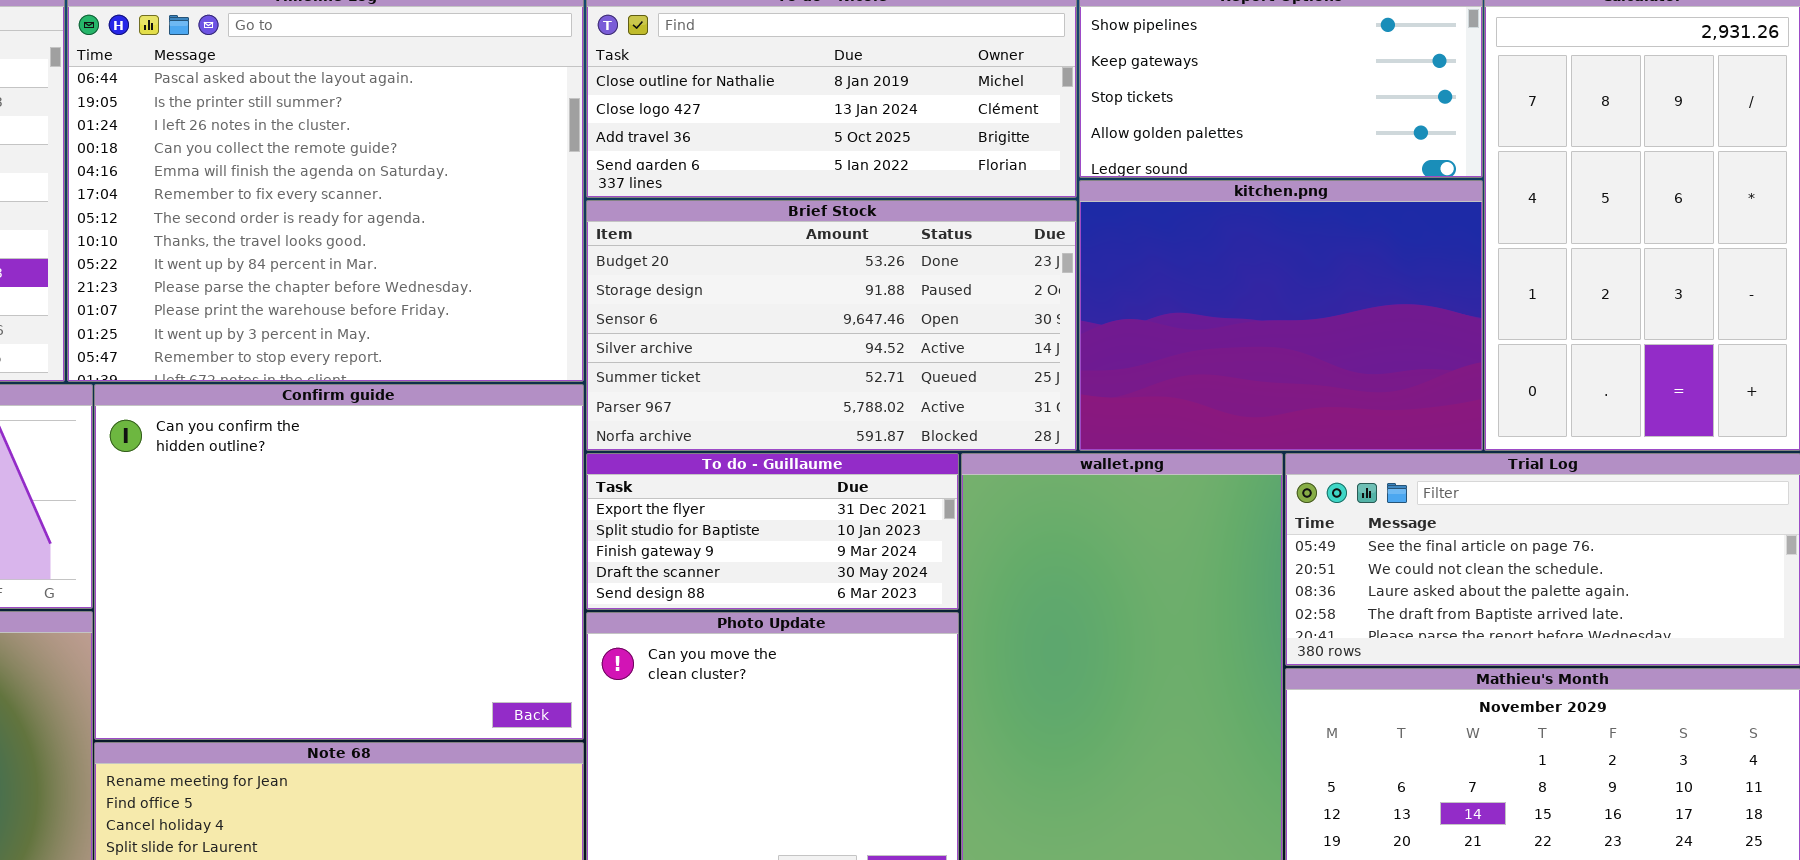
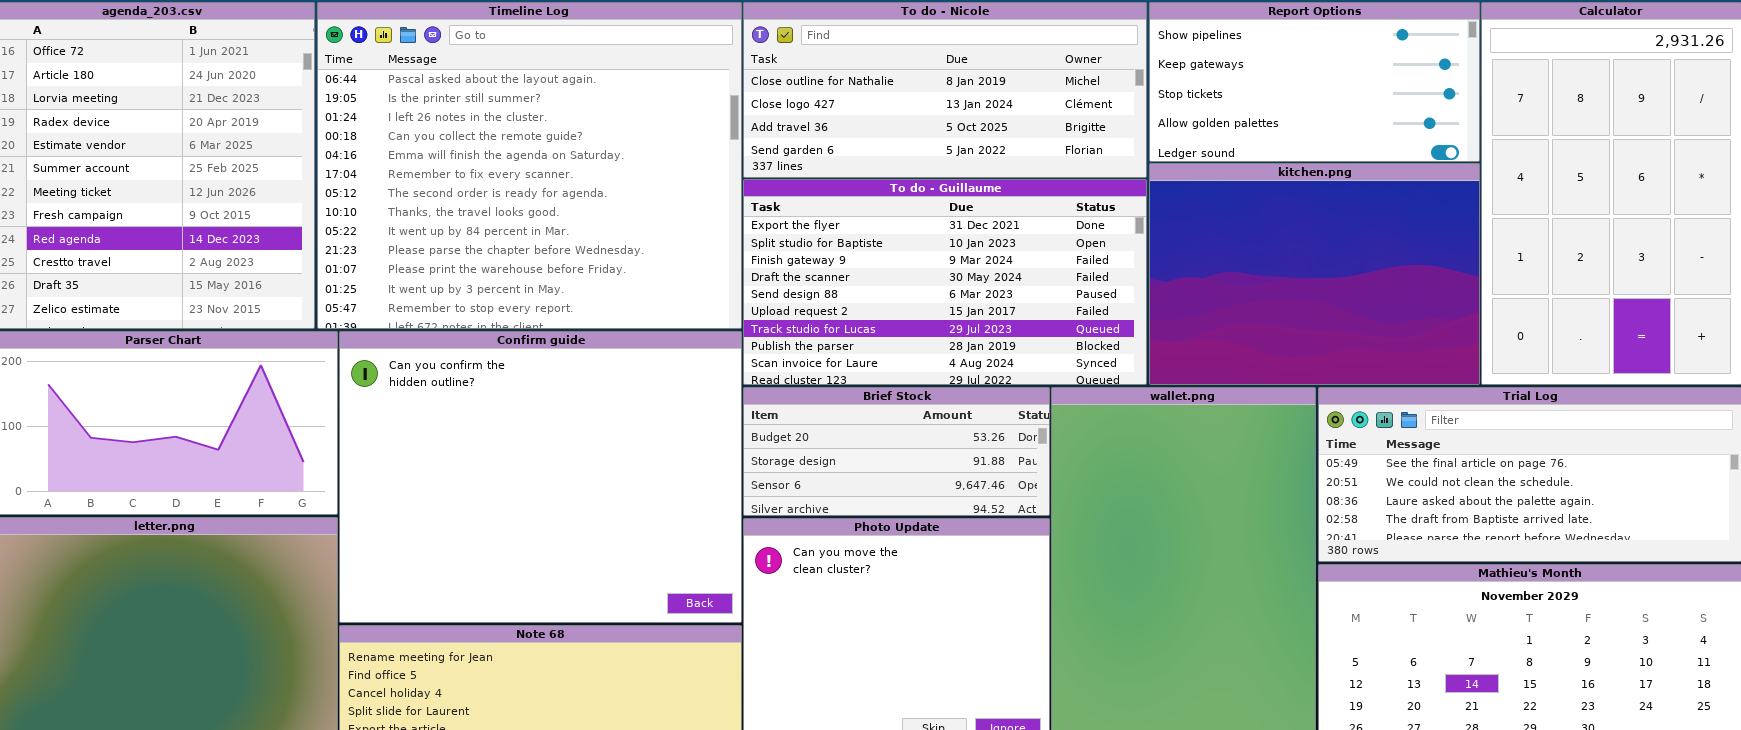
Brief Stock: [586,200,1077,451] -> [743,387,1050,516], moved, resized
To do - Guillaume: [586,453,959,610] -> [743,179,1147,385], moved, resized

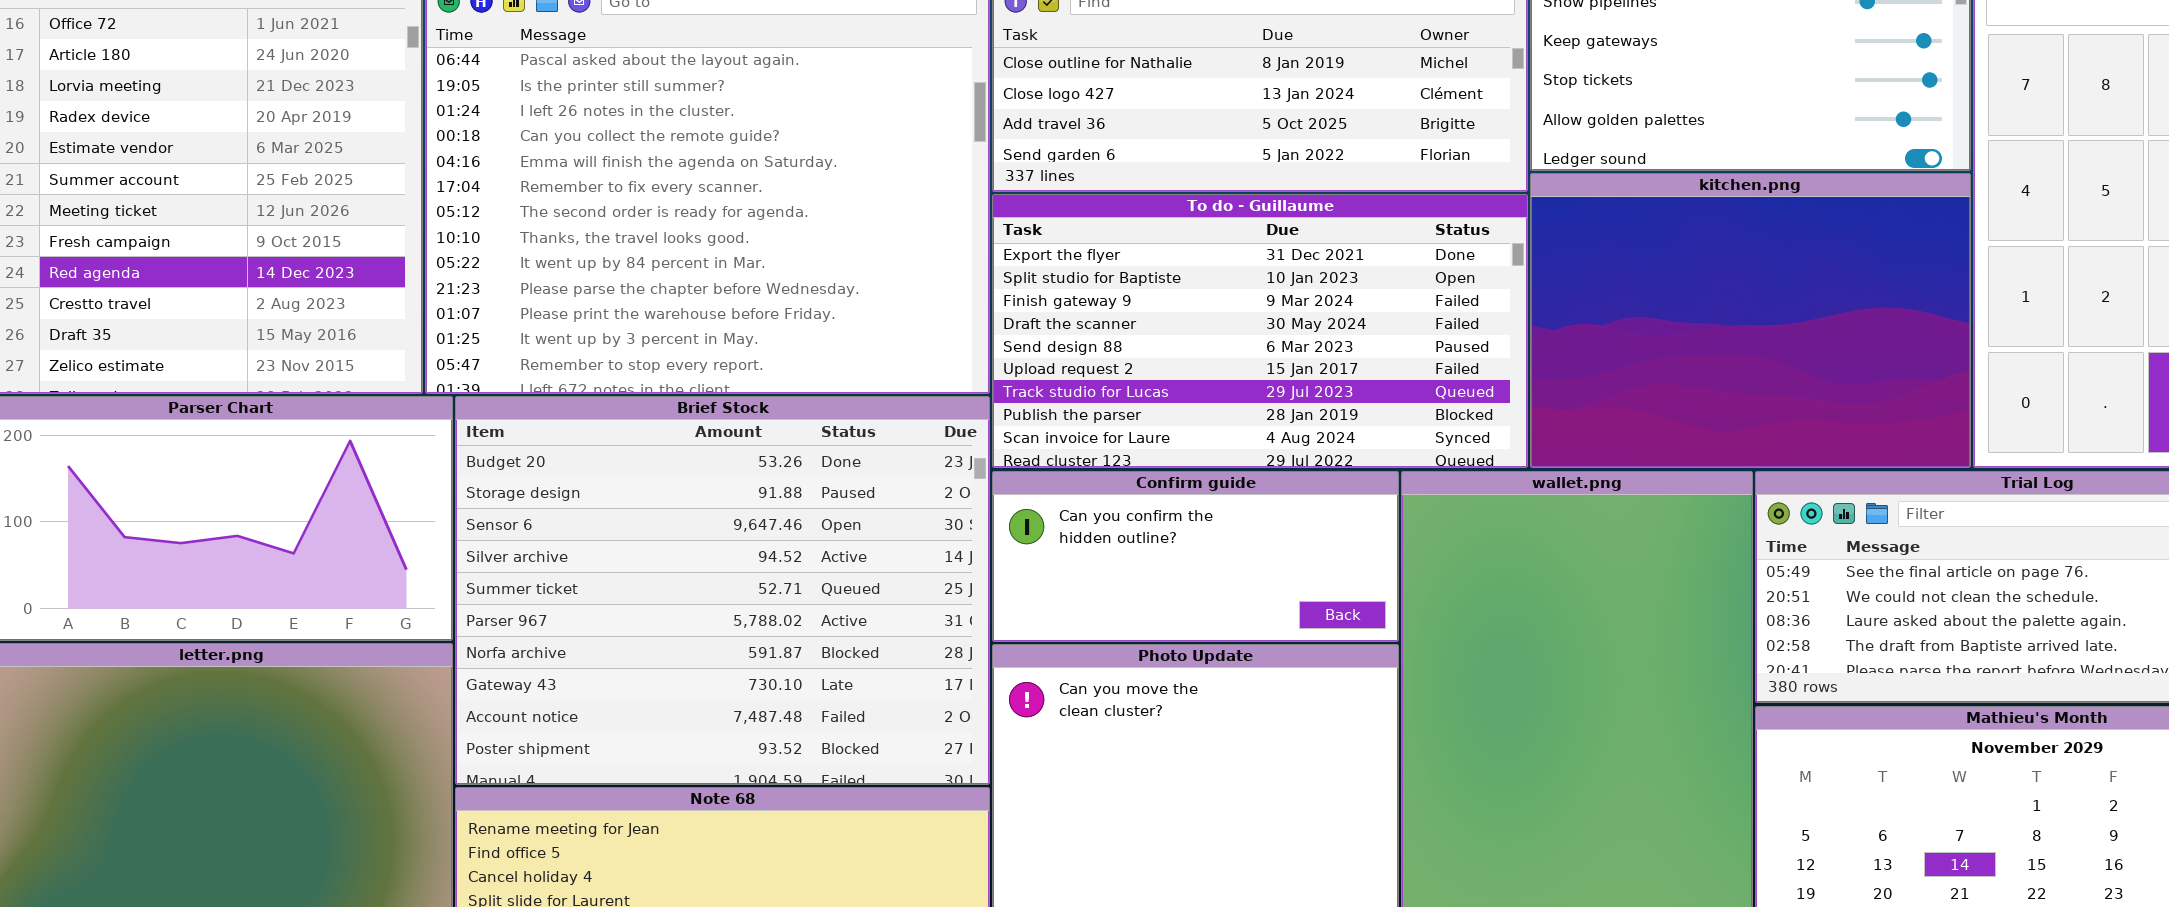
Confirm guide: [339,331,742,623] -> [992,471,1399,642], moved, resized
Brief Stock: [743,387,1050,516] -> [455,396,990,785], moved, resized

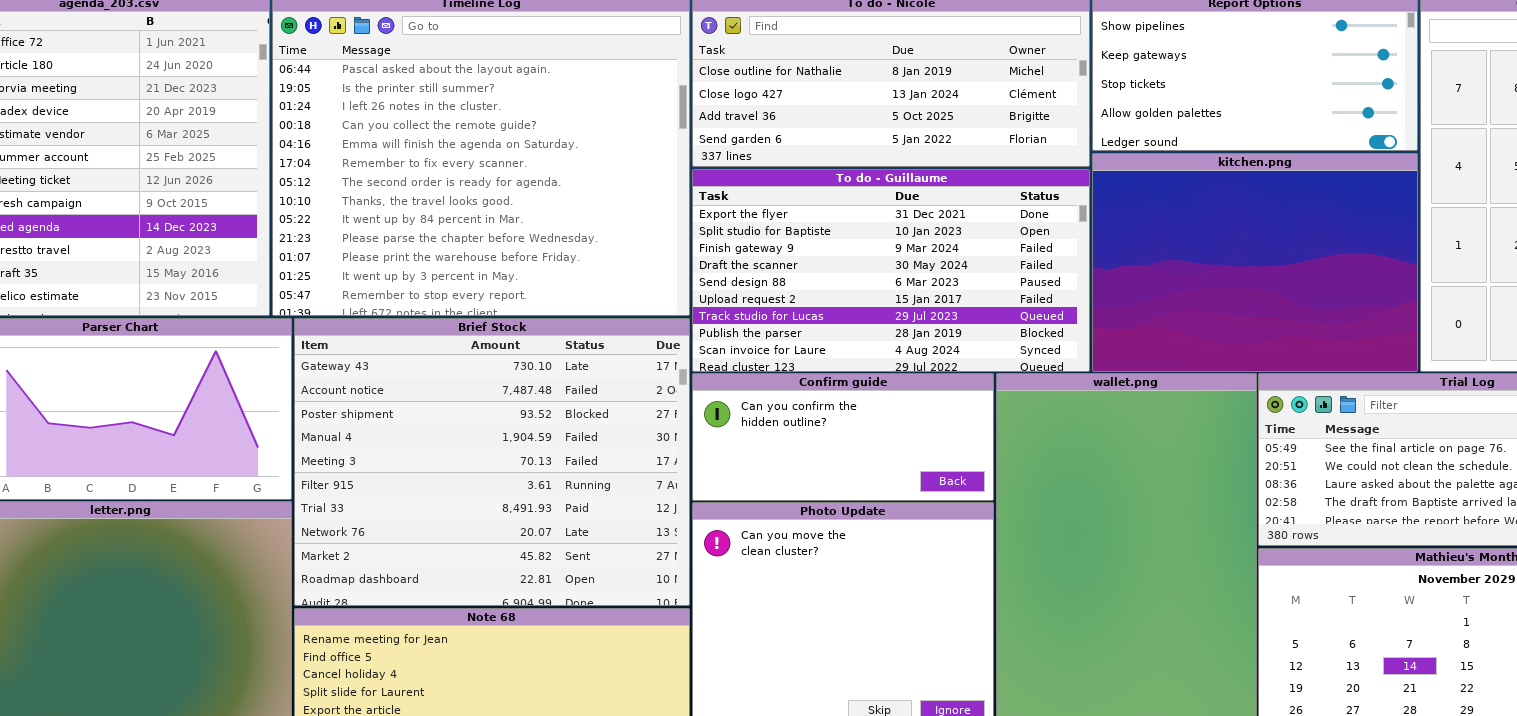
Brief Stock: [455,396,990,785] -> [294,318,690,606], scrolled down 7 rows

